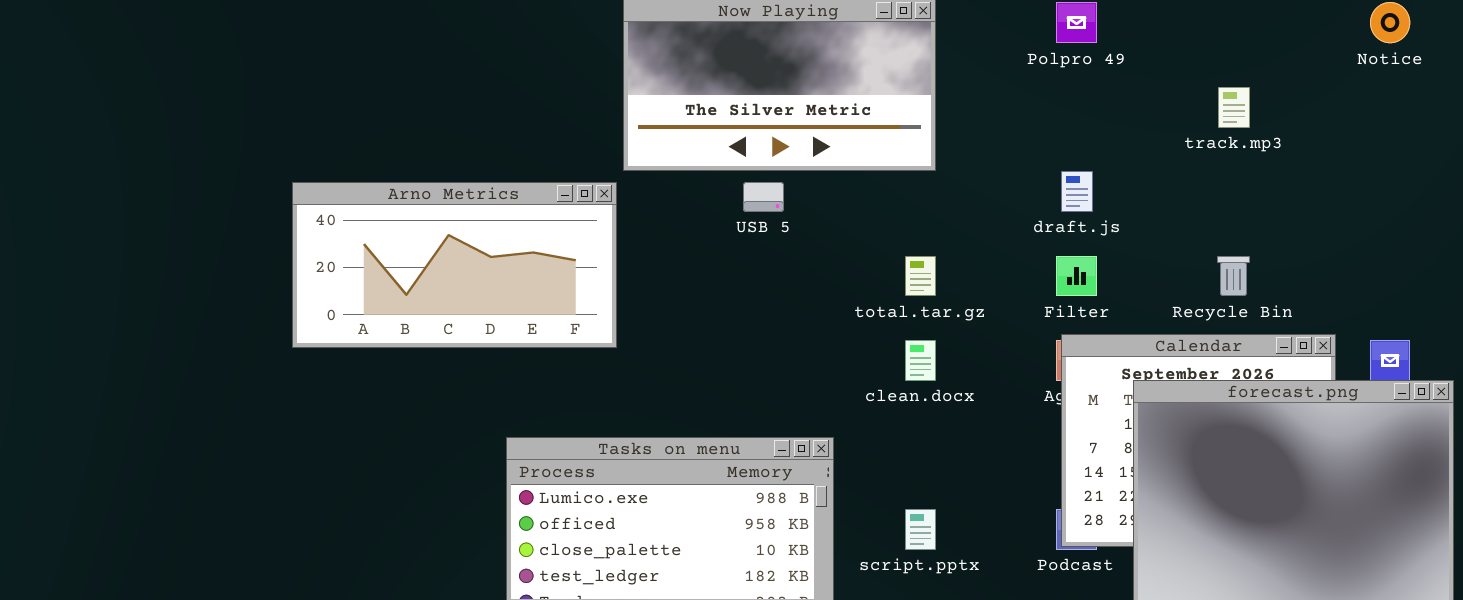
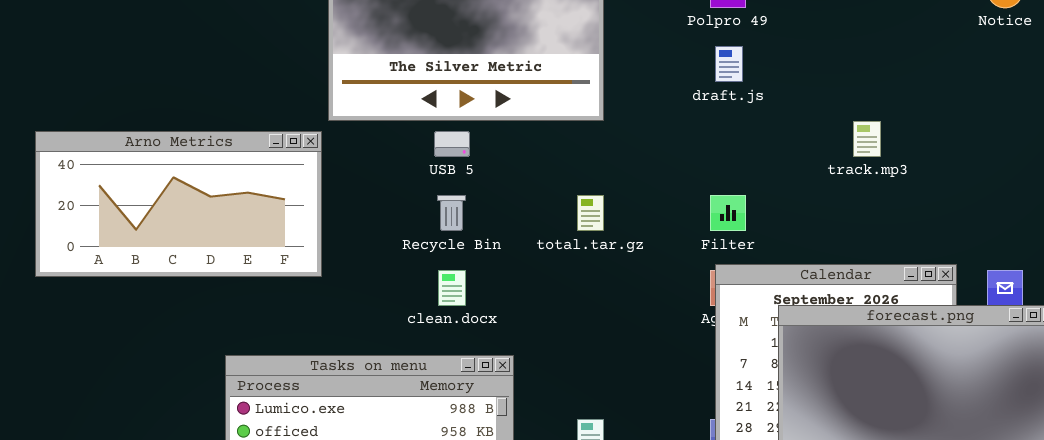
track.mp3: [1218,87,1250,128] -> [853,121,881,157], moved
draft.js: [1061,171,1093,212] -> [715,46,743,82], moved
Recycle Bin: [1217,256,1250,296] -> [437,195,466,231], moved
clean.docx: [905,340,936,381] -> [438,270,466,306], moved

